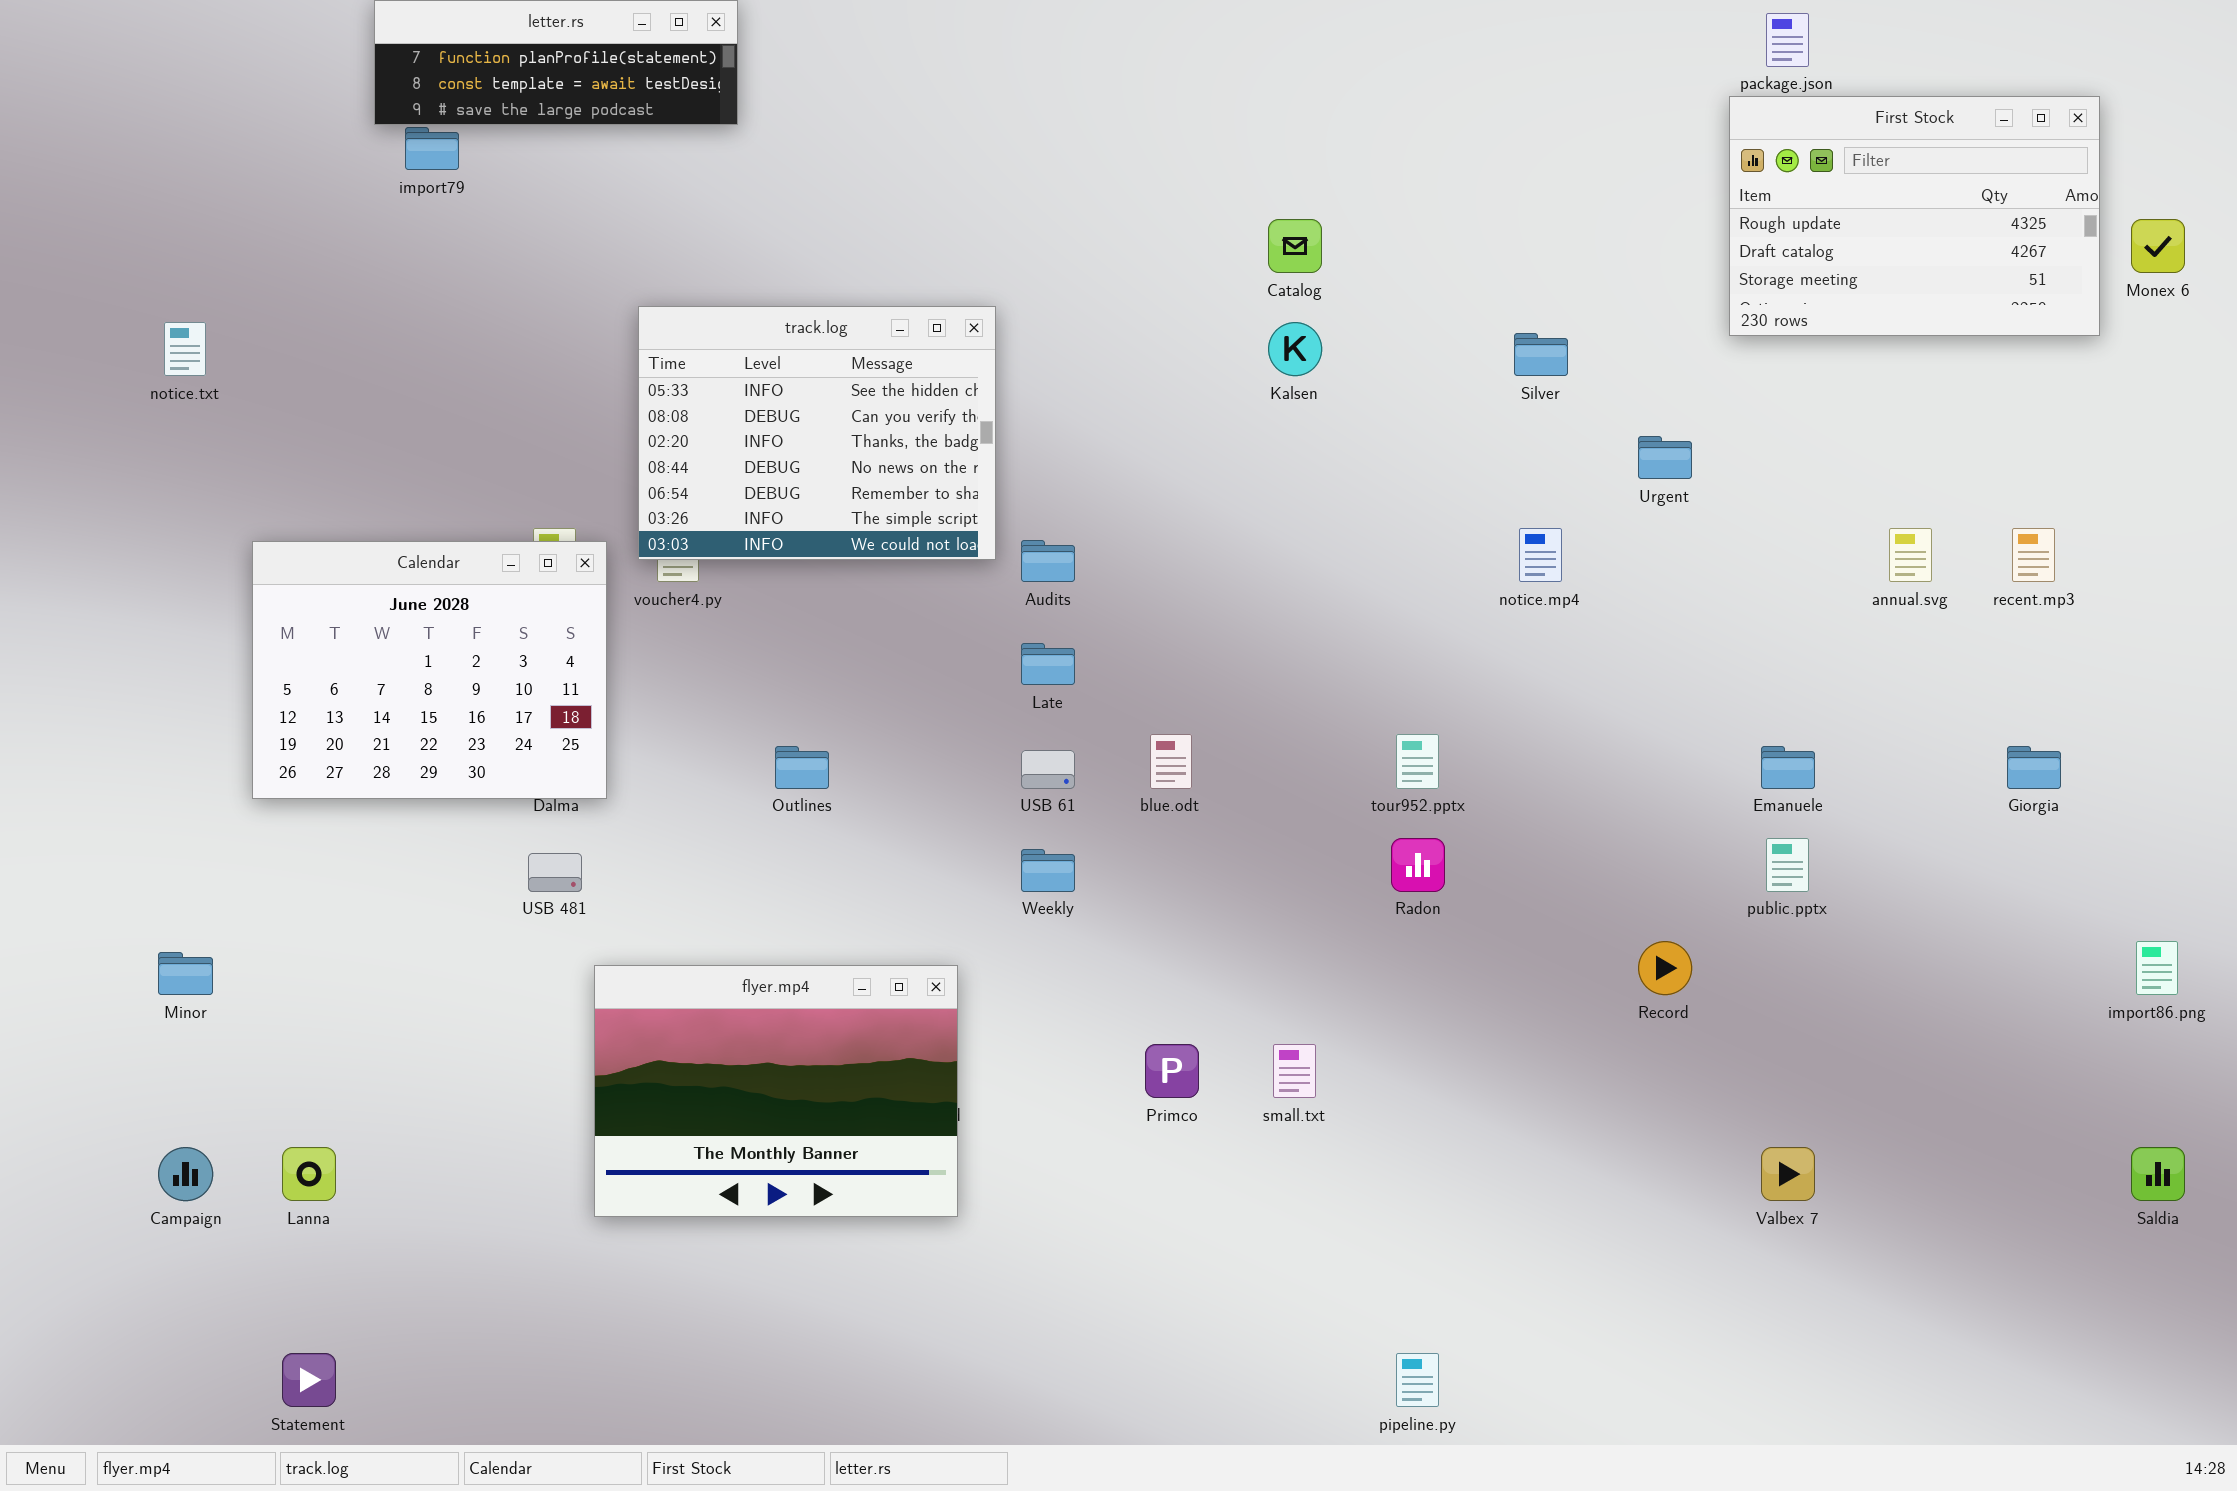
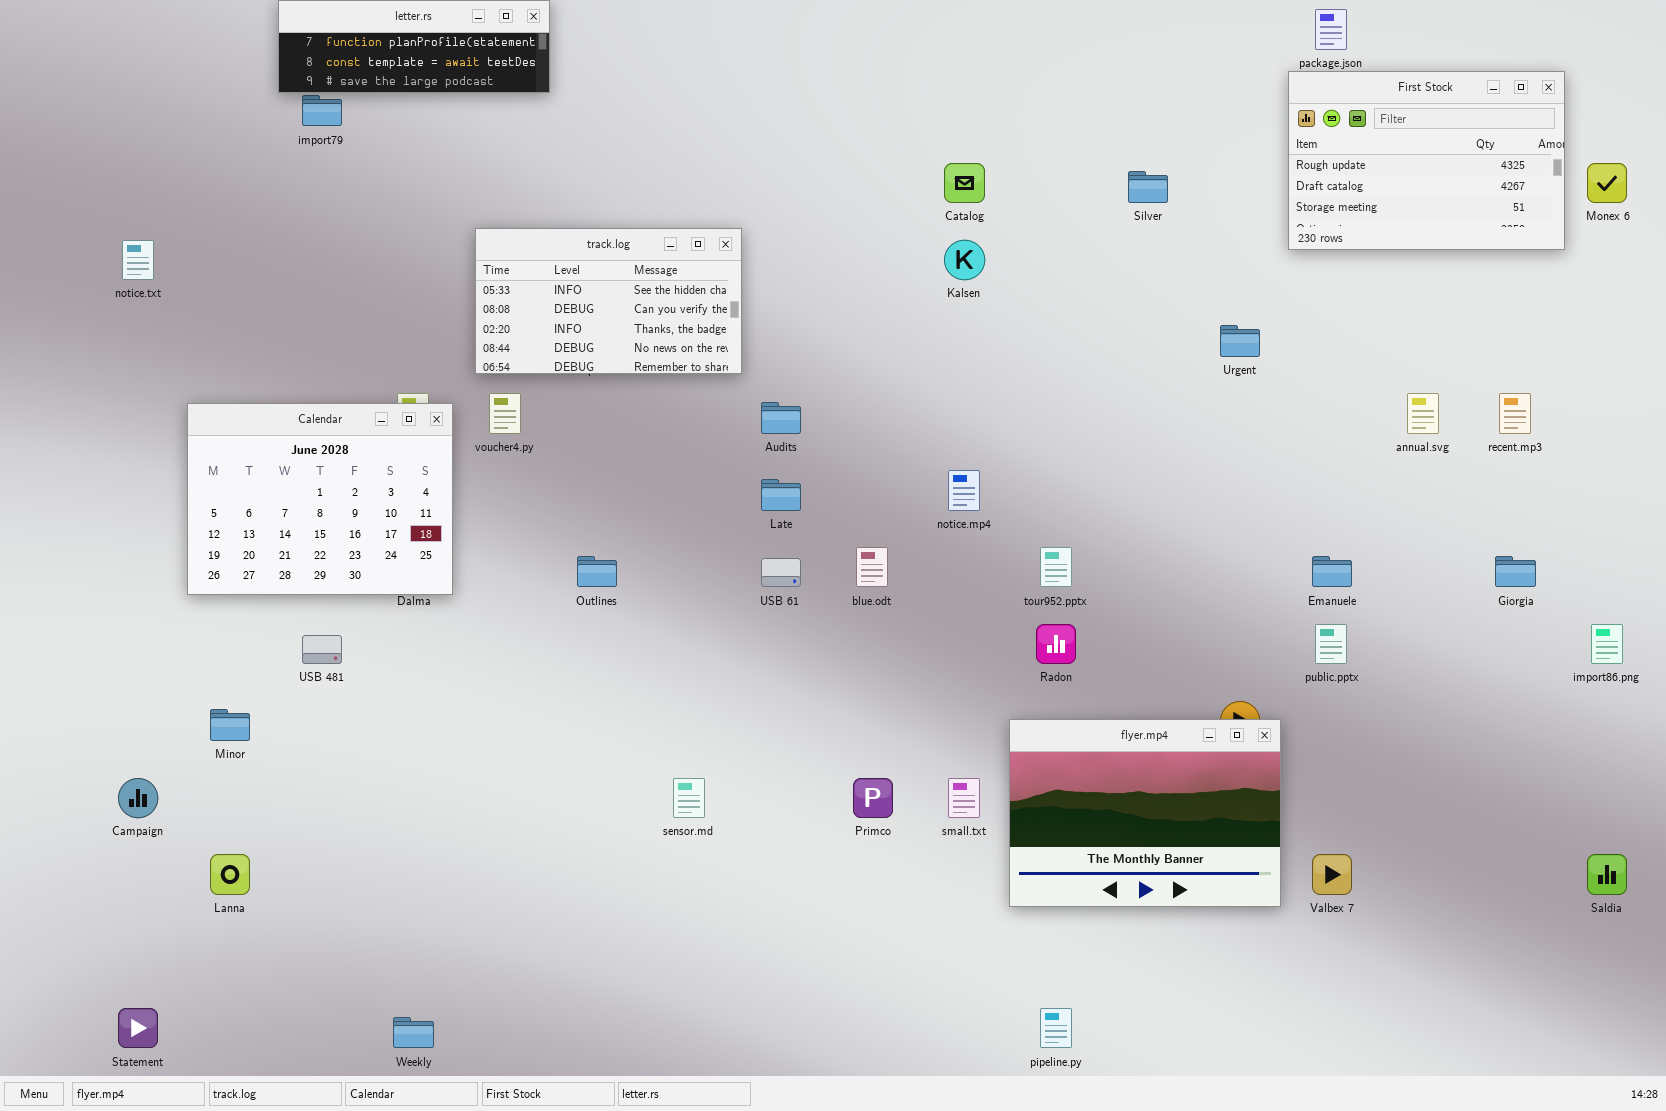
track.log: [638,306,996,560] -> [475,228,742,374], resized
Silver: [1514,333,1568,376] -> [1128,171,1168,203], moved
notice.mp4: [1519,528,1562,582] -> [948,470,980,511], moved
Weekly: [1021,849,1075,892] -> [393,1017,434,1048], moved
USB 481: [528,853,582,892] -> [302,635,342,664], moved
import86.png: [2136,941,2178,995] -> [1591,624,1623,664], moved
Minor: [158,952,213,995] -> [210,709,250,741], moved
flyer.mp4: [594,965,958,1217] -> [1009,719,1281,907], moved
Campaign: [158,1147,213,1201] -> [118,778,158,818], moved
Statement: [282,1353,336,1407] -> [118,1008,158,1048], moved

